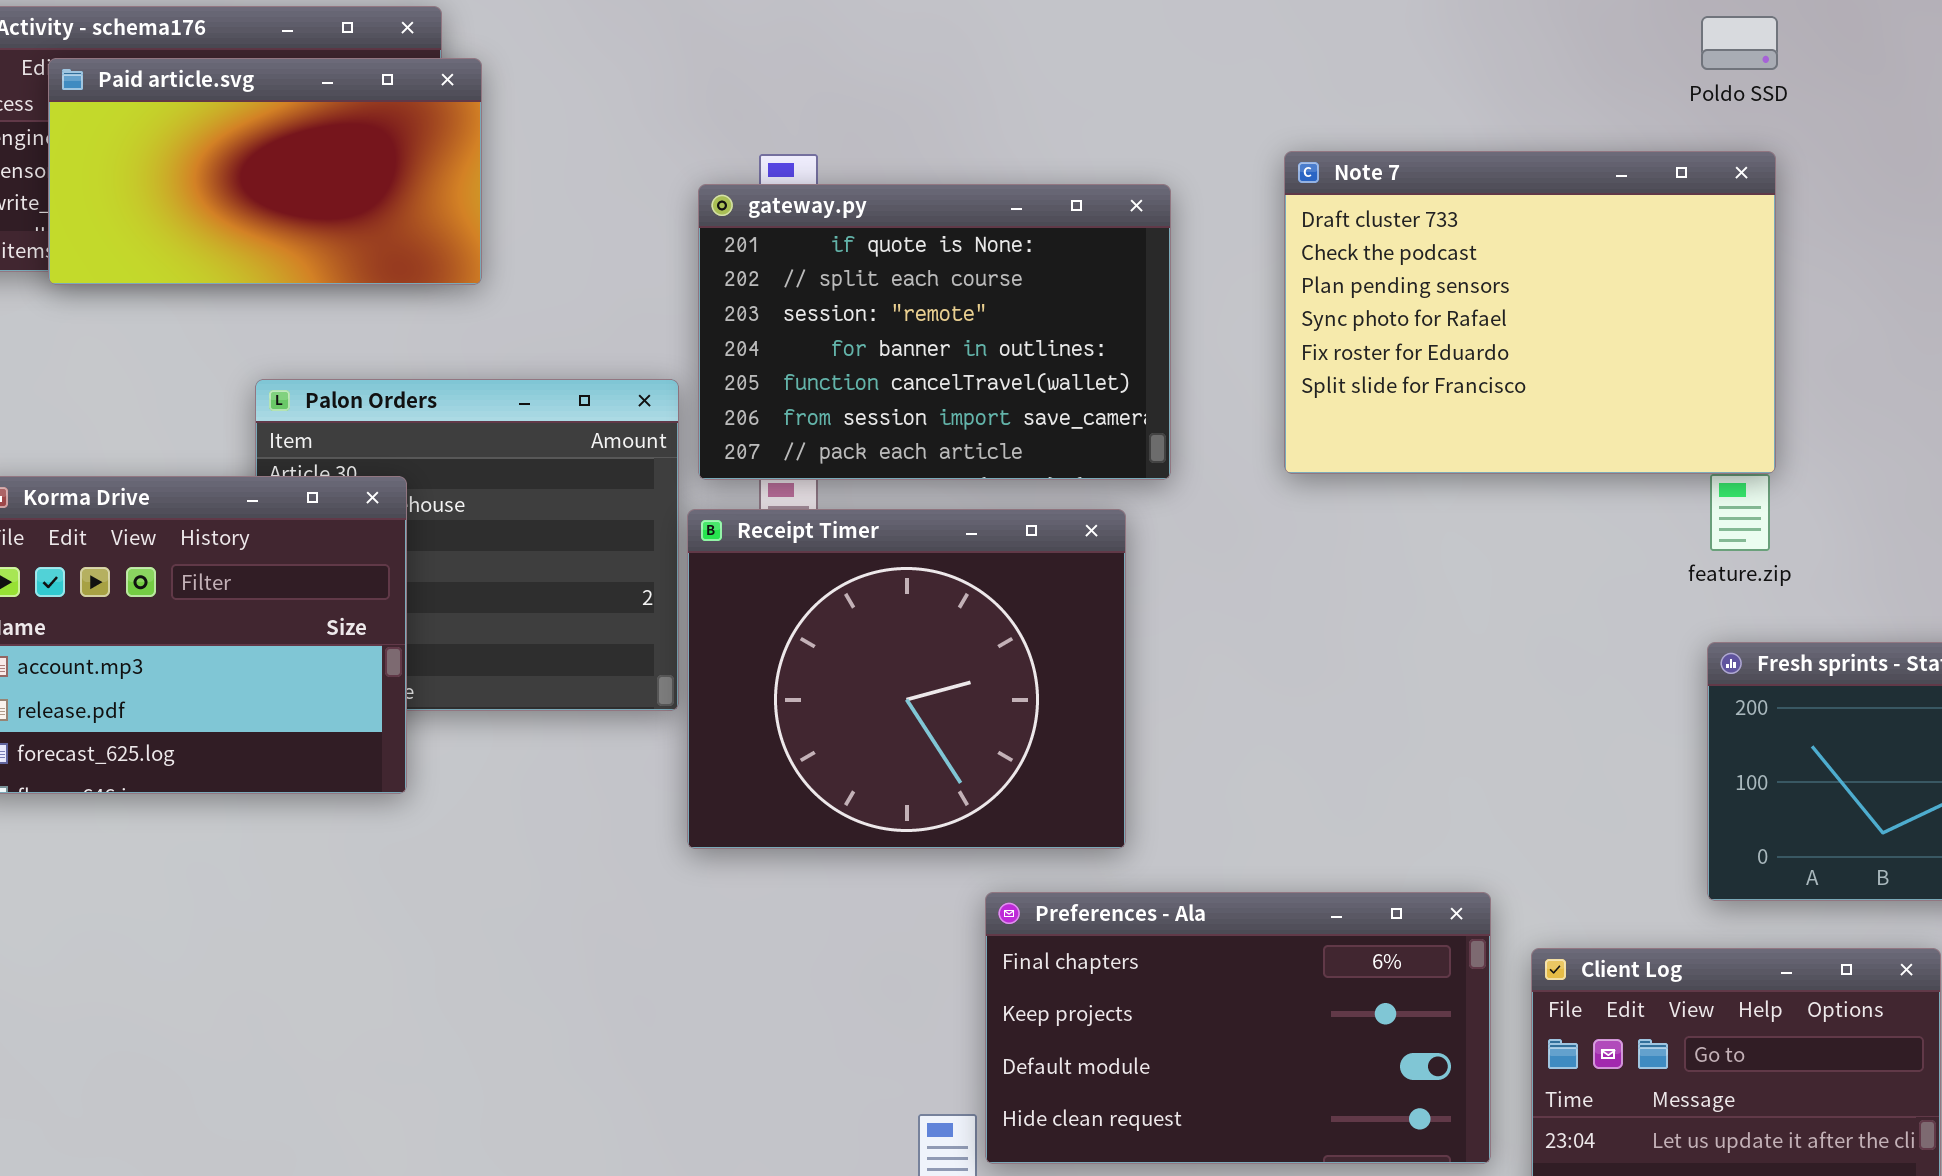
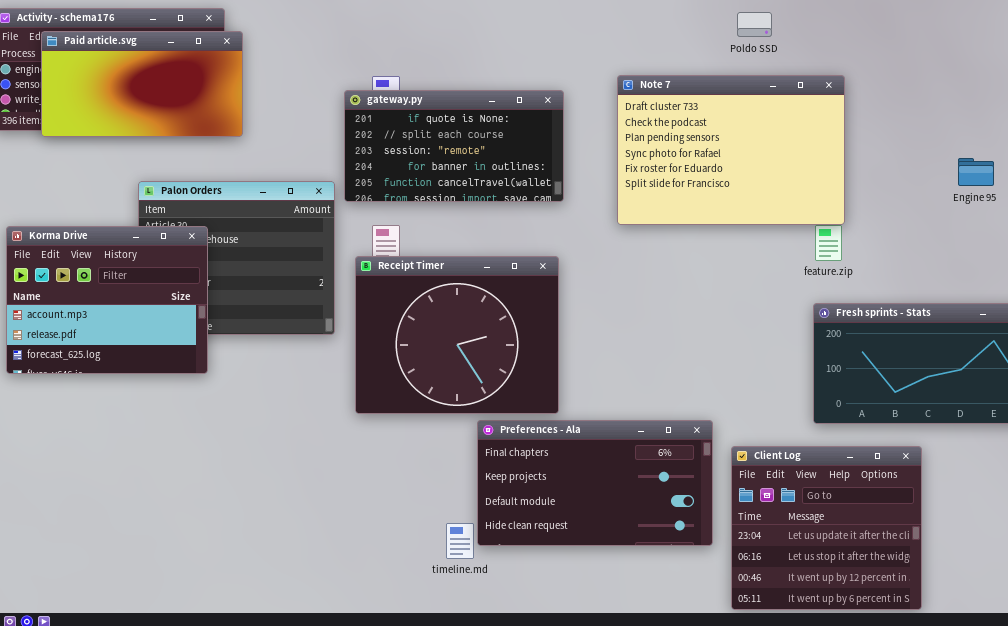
Poldo SSD: [1701,16,1778,70] -> [737,12,772,37], moved
gateway.py: [698,184,1171,480] -> [344,90,564,202], resized
Receipt Timer: [687,509,1126,849] -> [355,256,559,414], moved

